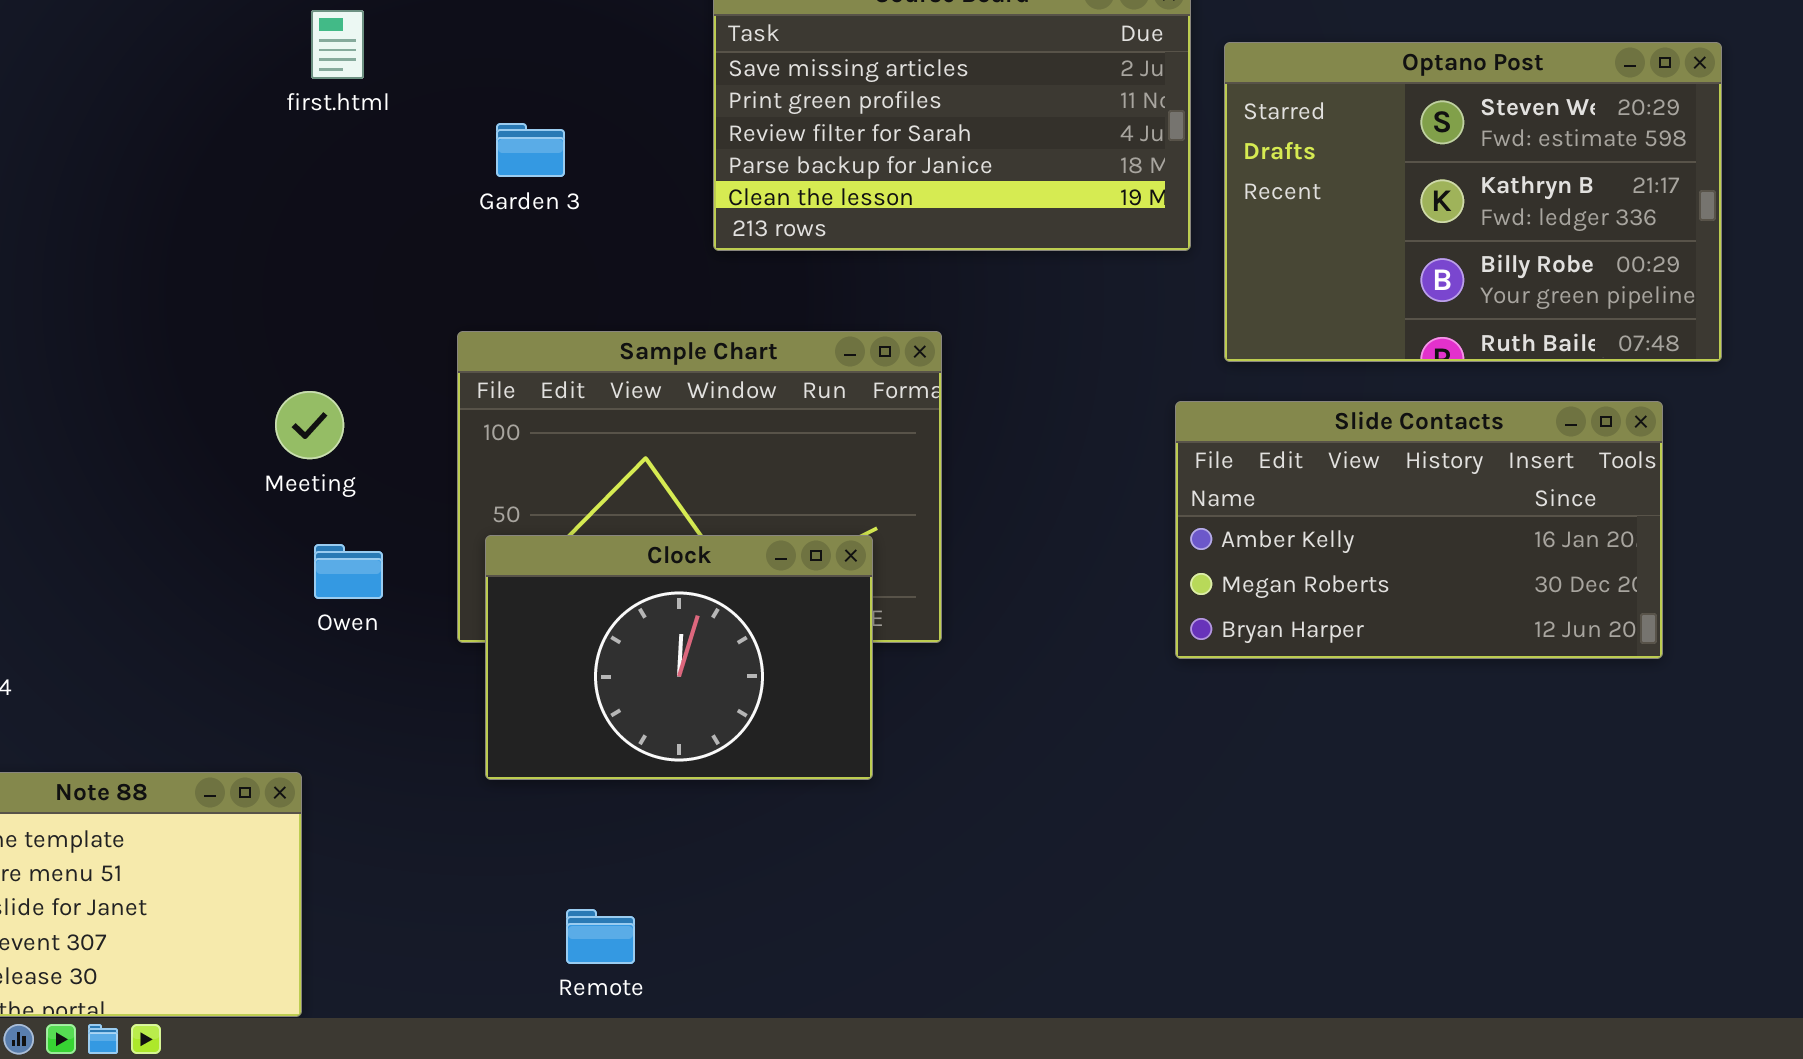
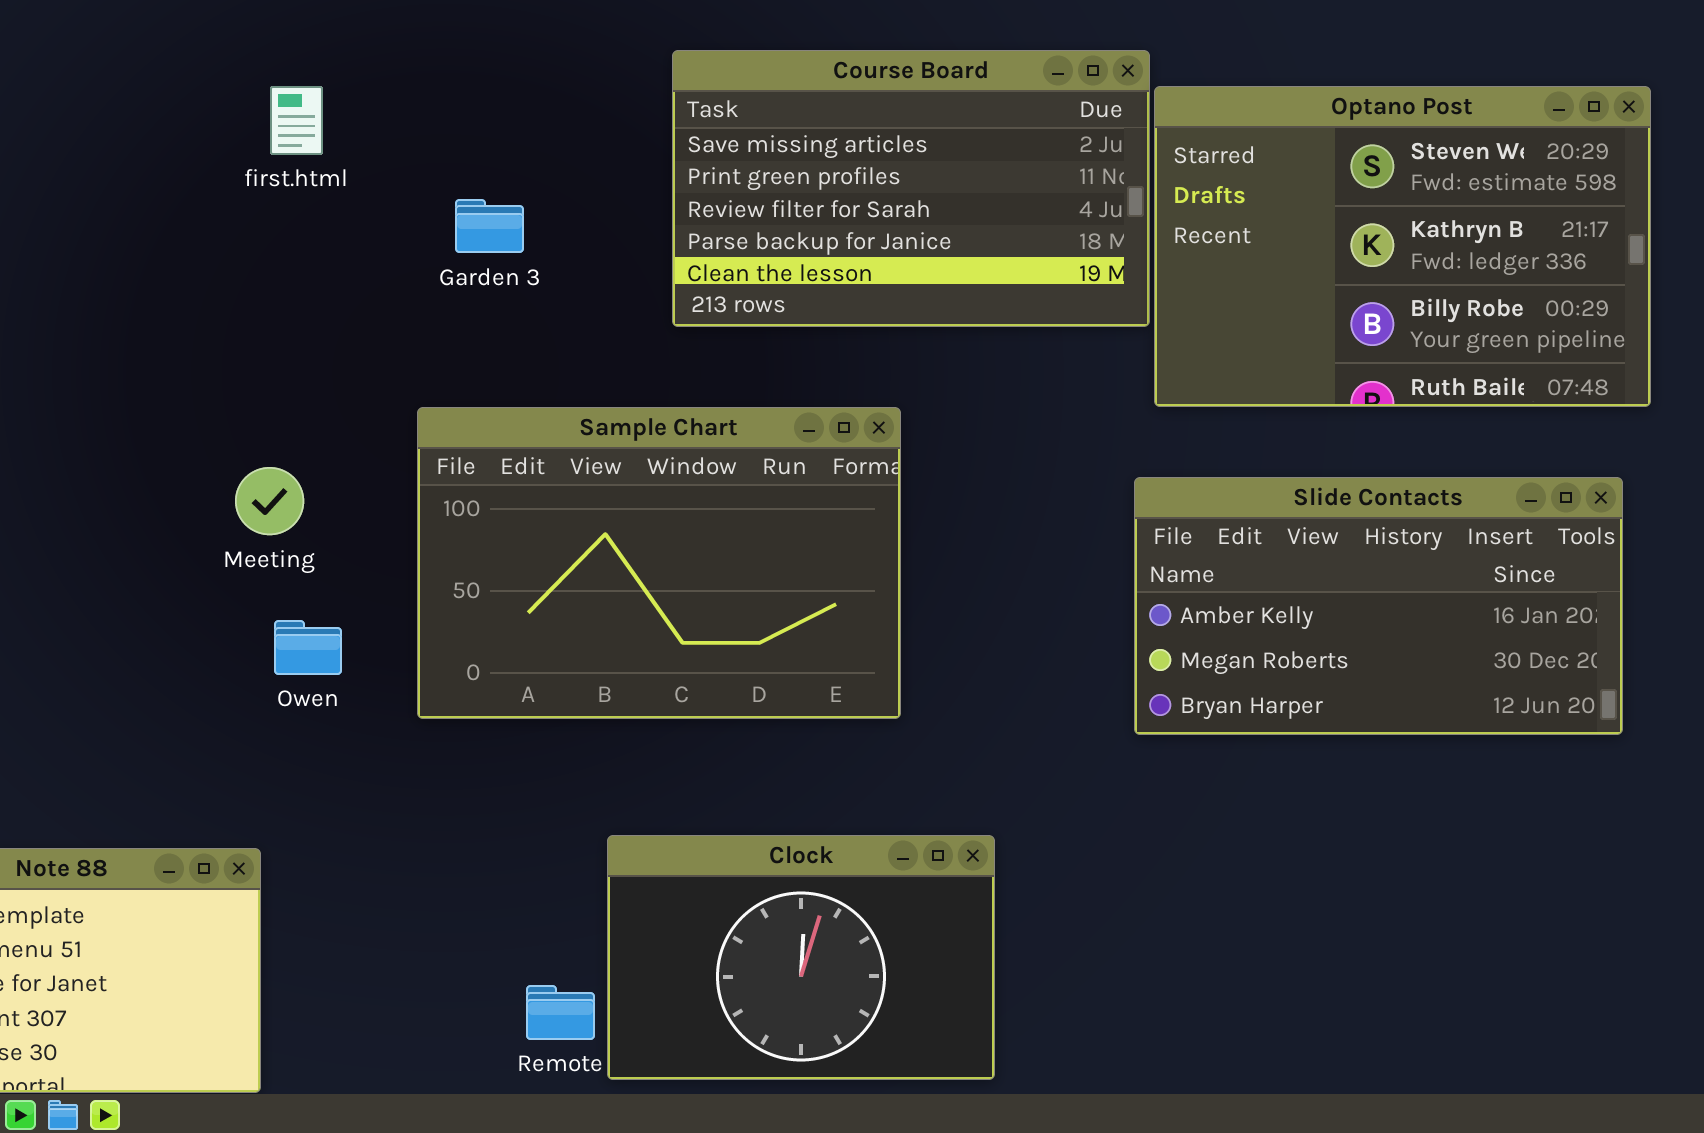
Optano Post: [1224,42,1722,362] -> [1154,86,1651,407], moved
Clock: [485,535,873,780] -> [607,835,995,1080], moved

